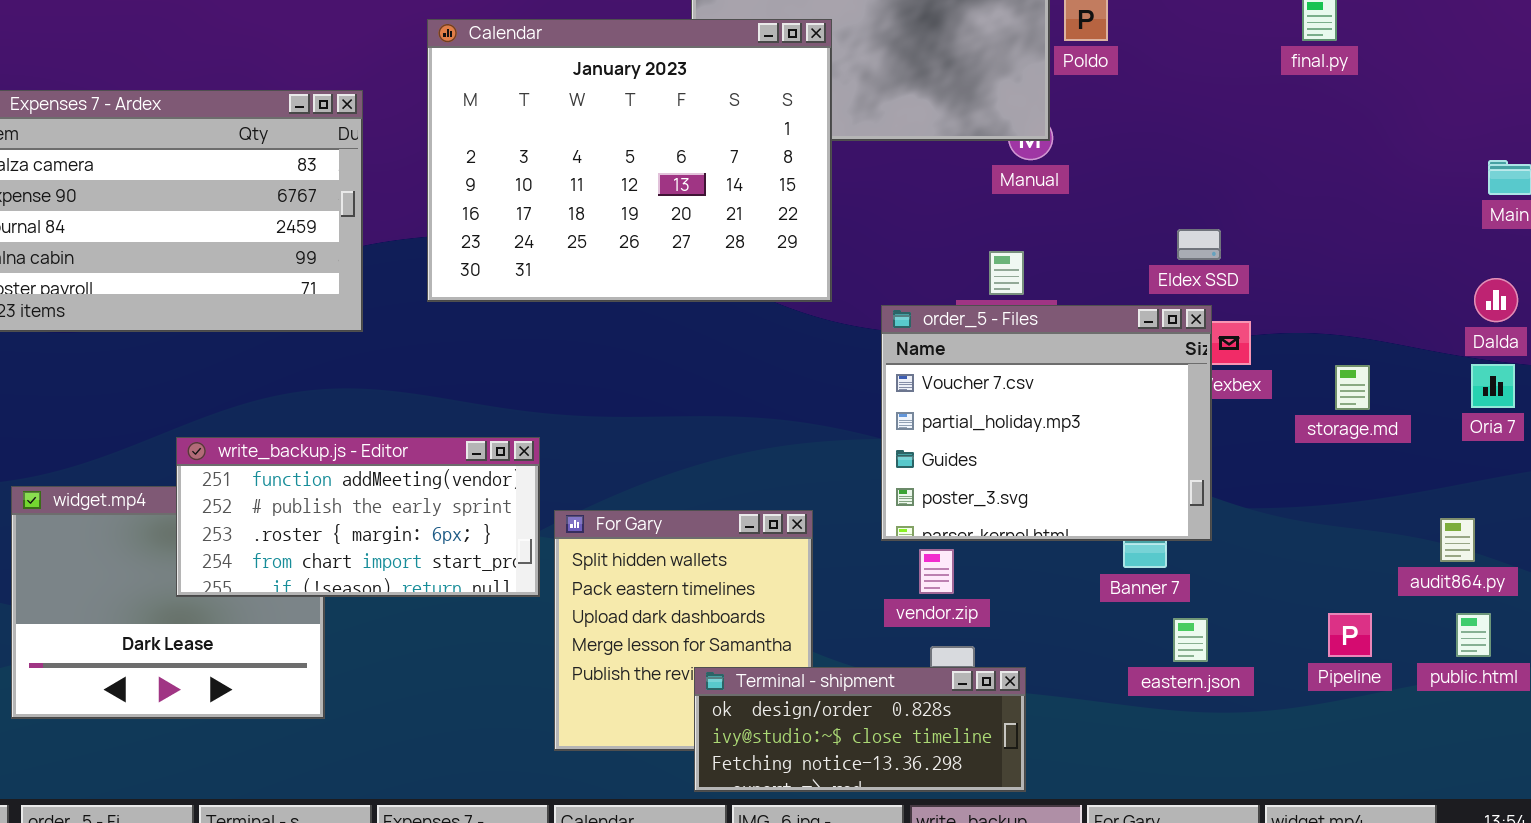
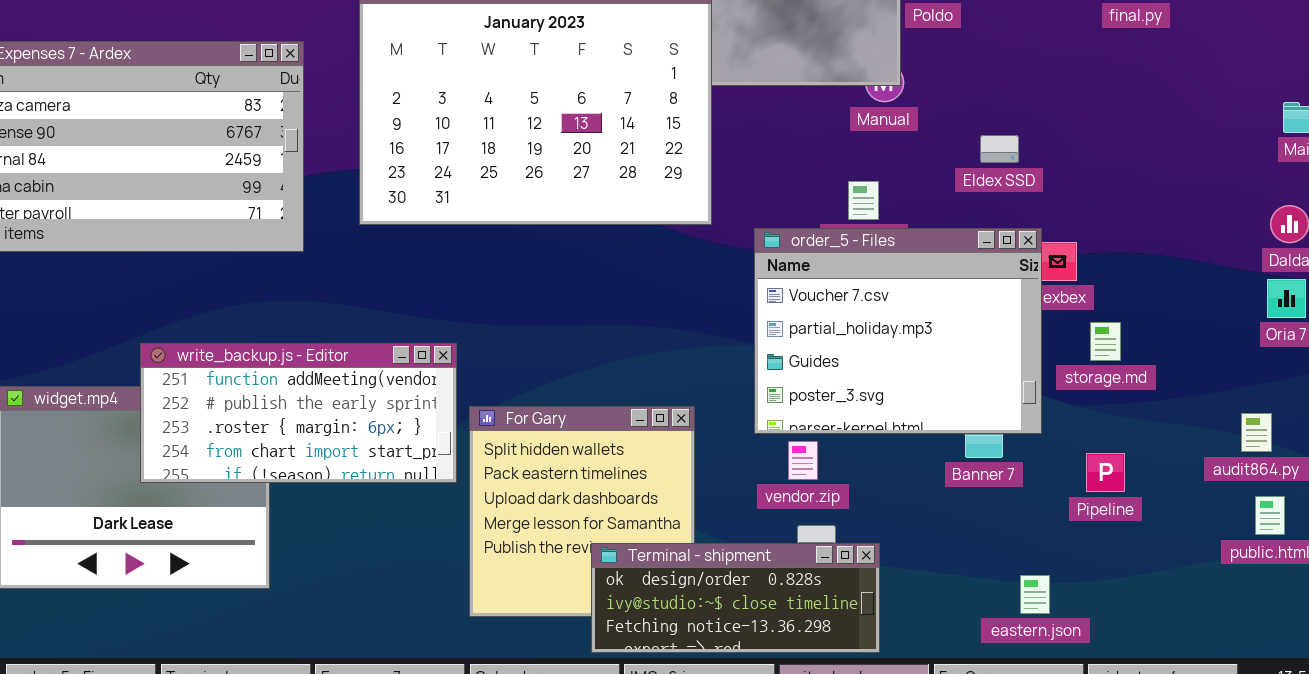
Eldex SSD: [1177,229,1221,260] -> [980,135,1019,163], moved
storage.md: [1335,365,1370,410] -> [1090,322,1121,361], moved
Pipeline: [1328,613,1372,657] -> [1086,453,1125,492], moved
eastern.json: [1173,618,1208,662] -> [1020,575,1050,614], moved

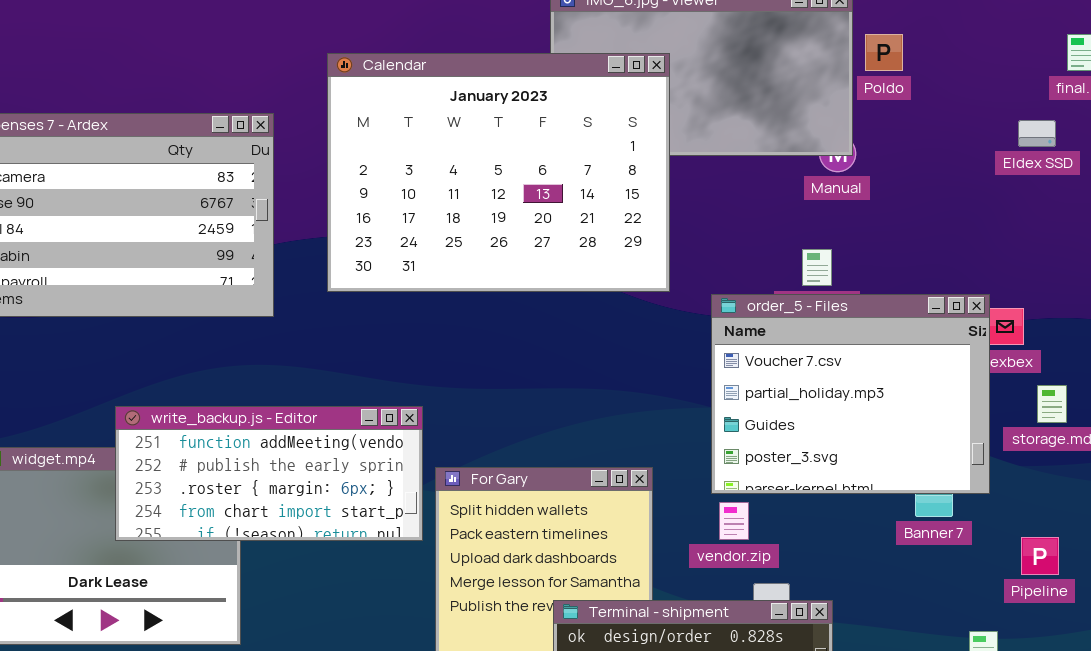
Eldex SSD: [980,135,1019,163] -> [1018,120,1056,147], moved
vendor.zip: [788,441,818,480] -> [719,502,749,540], moved
Pipeline: [1086,453,1125,492] -> [1021,537,1059,575], moved

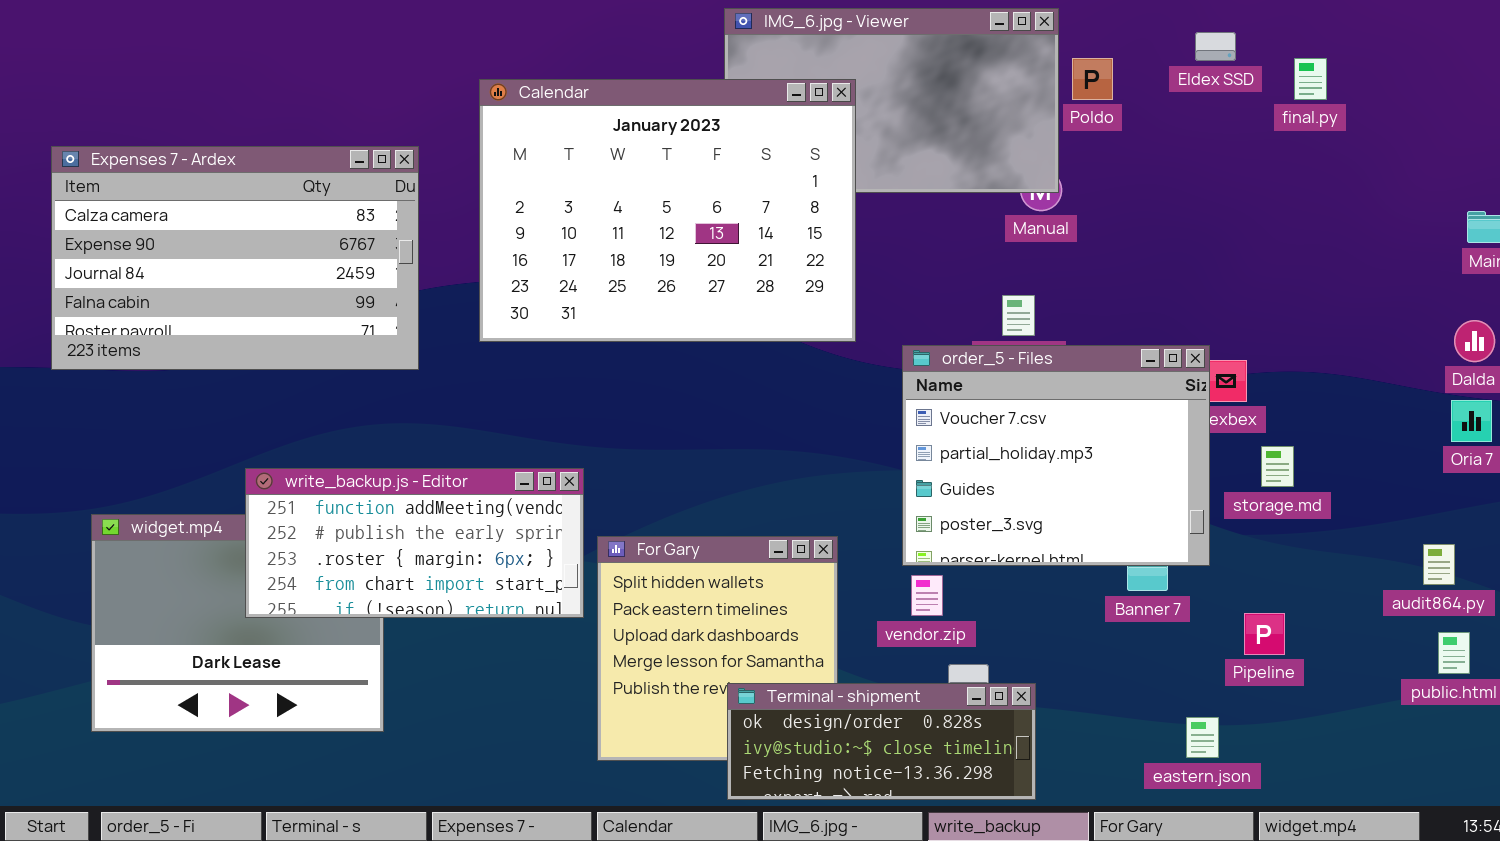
Eldex SSD: [1018,120,1056,147] -> [1195,32,1236,61], moved

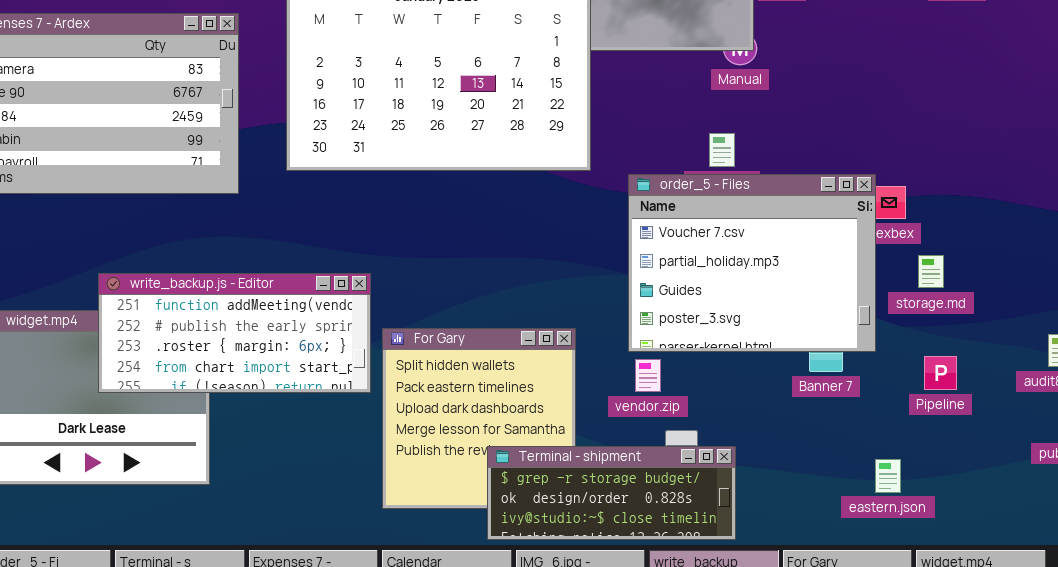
Pipeline: [1244,613,1285,655] -> [924,356,957,390], moved
Terminal - shipment: [727,683,1036,800] -> [487,446,736,540], scrolled up 1 row
eastern.json: [1186,717,1219,758] -> [875,459,901,493], moved

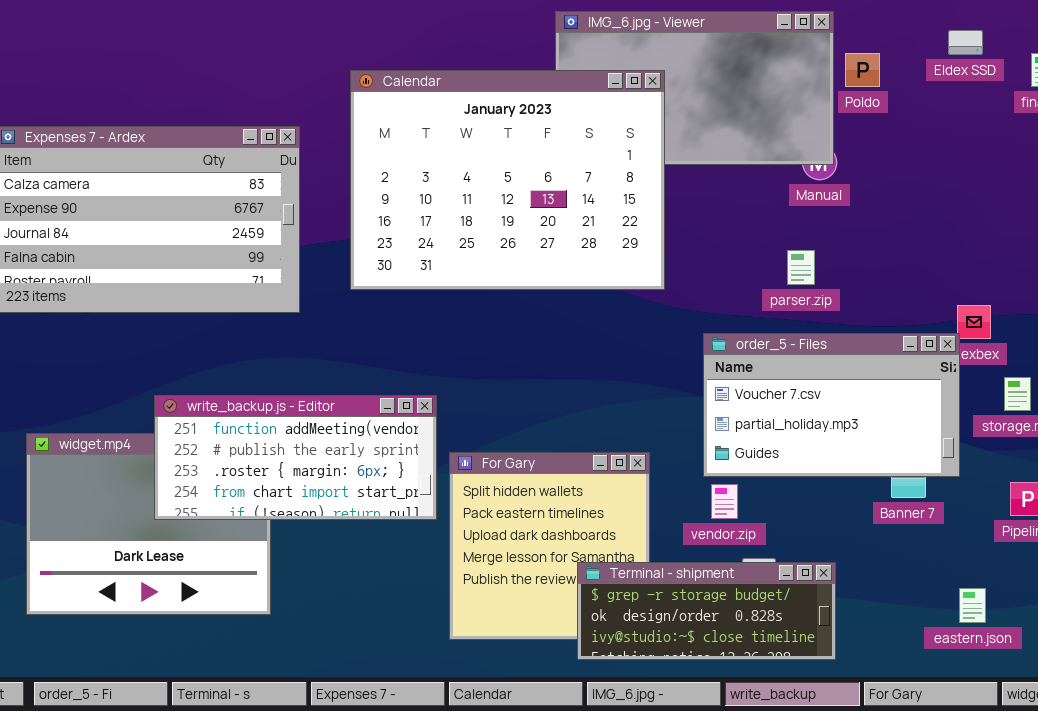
order_5 - Files: [628,174,876,352] -> [703,333,960,477], resized
Terminal - shipment: [487,446,736,540] -> [577,562,836,660], moved

